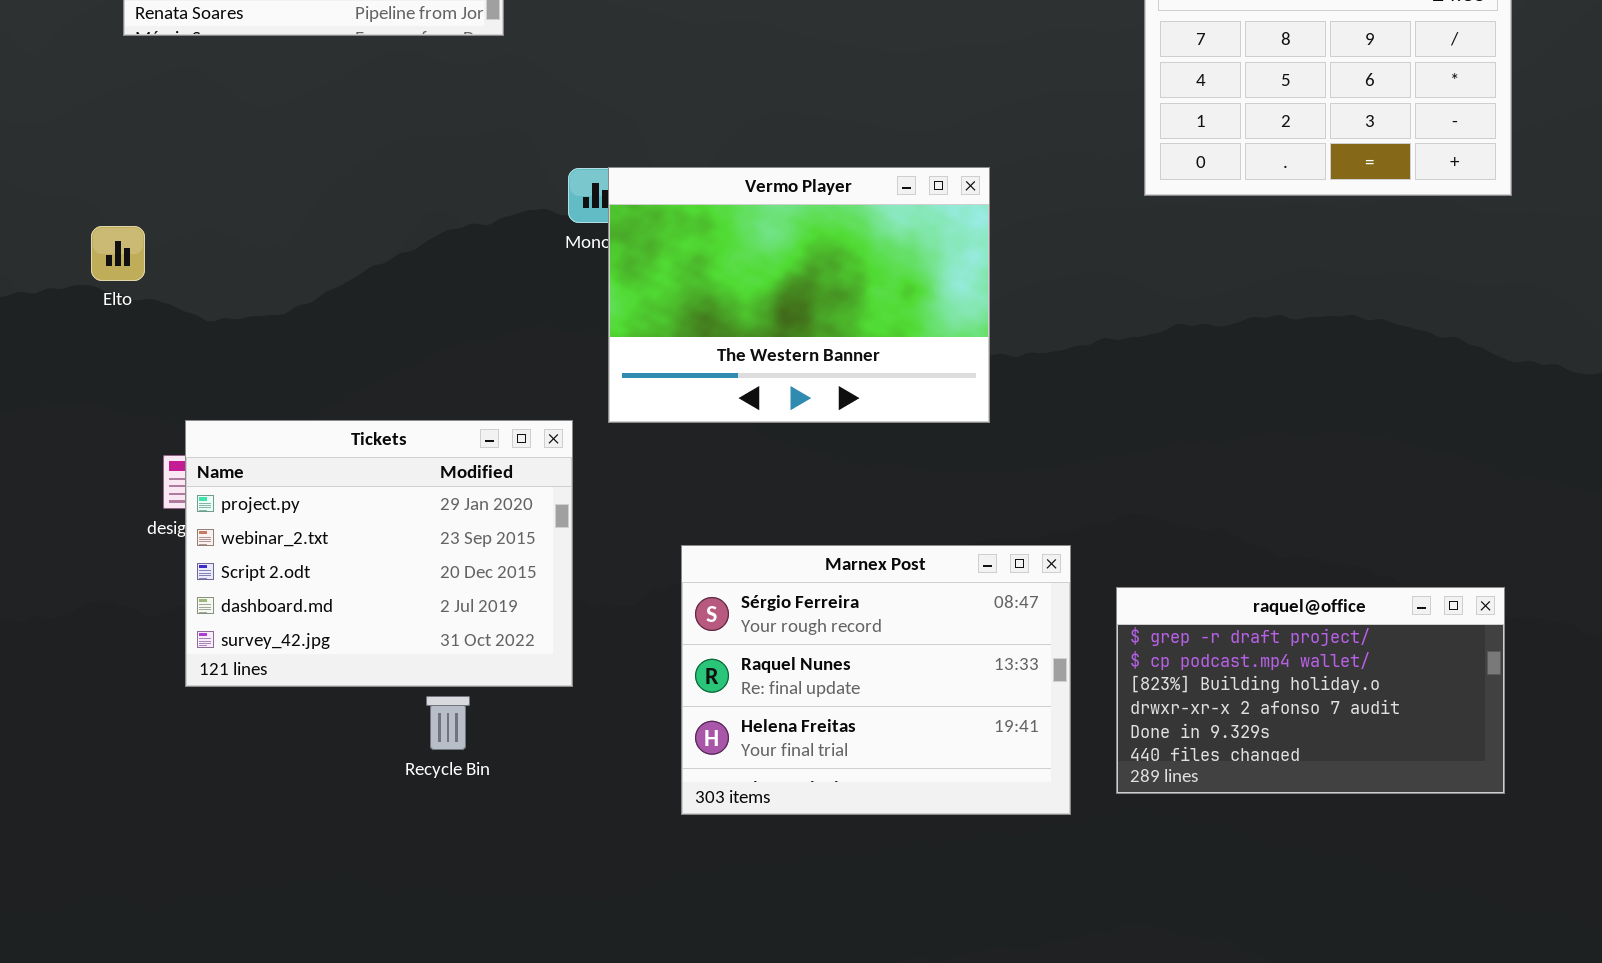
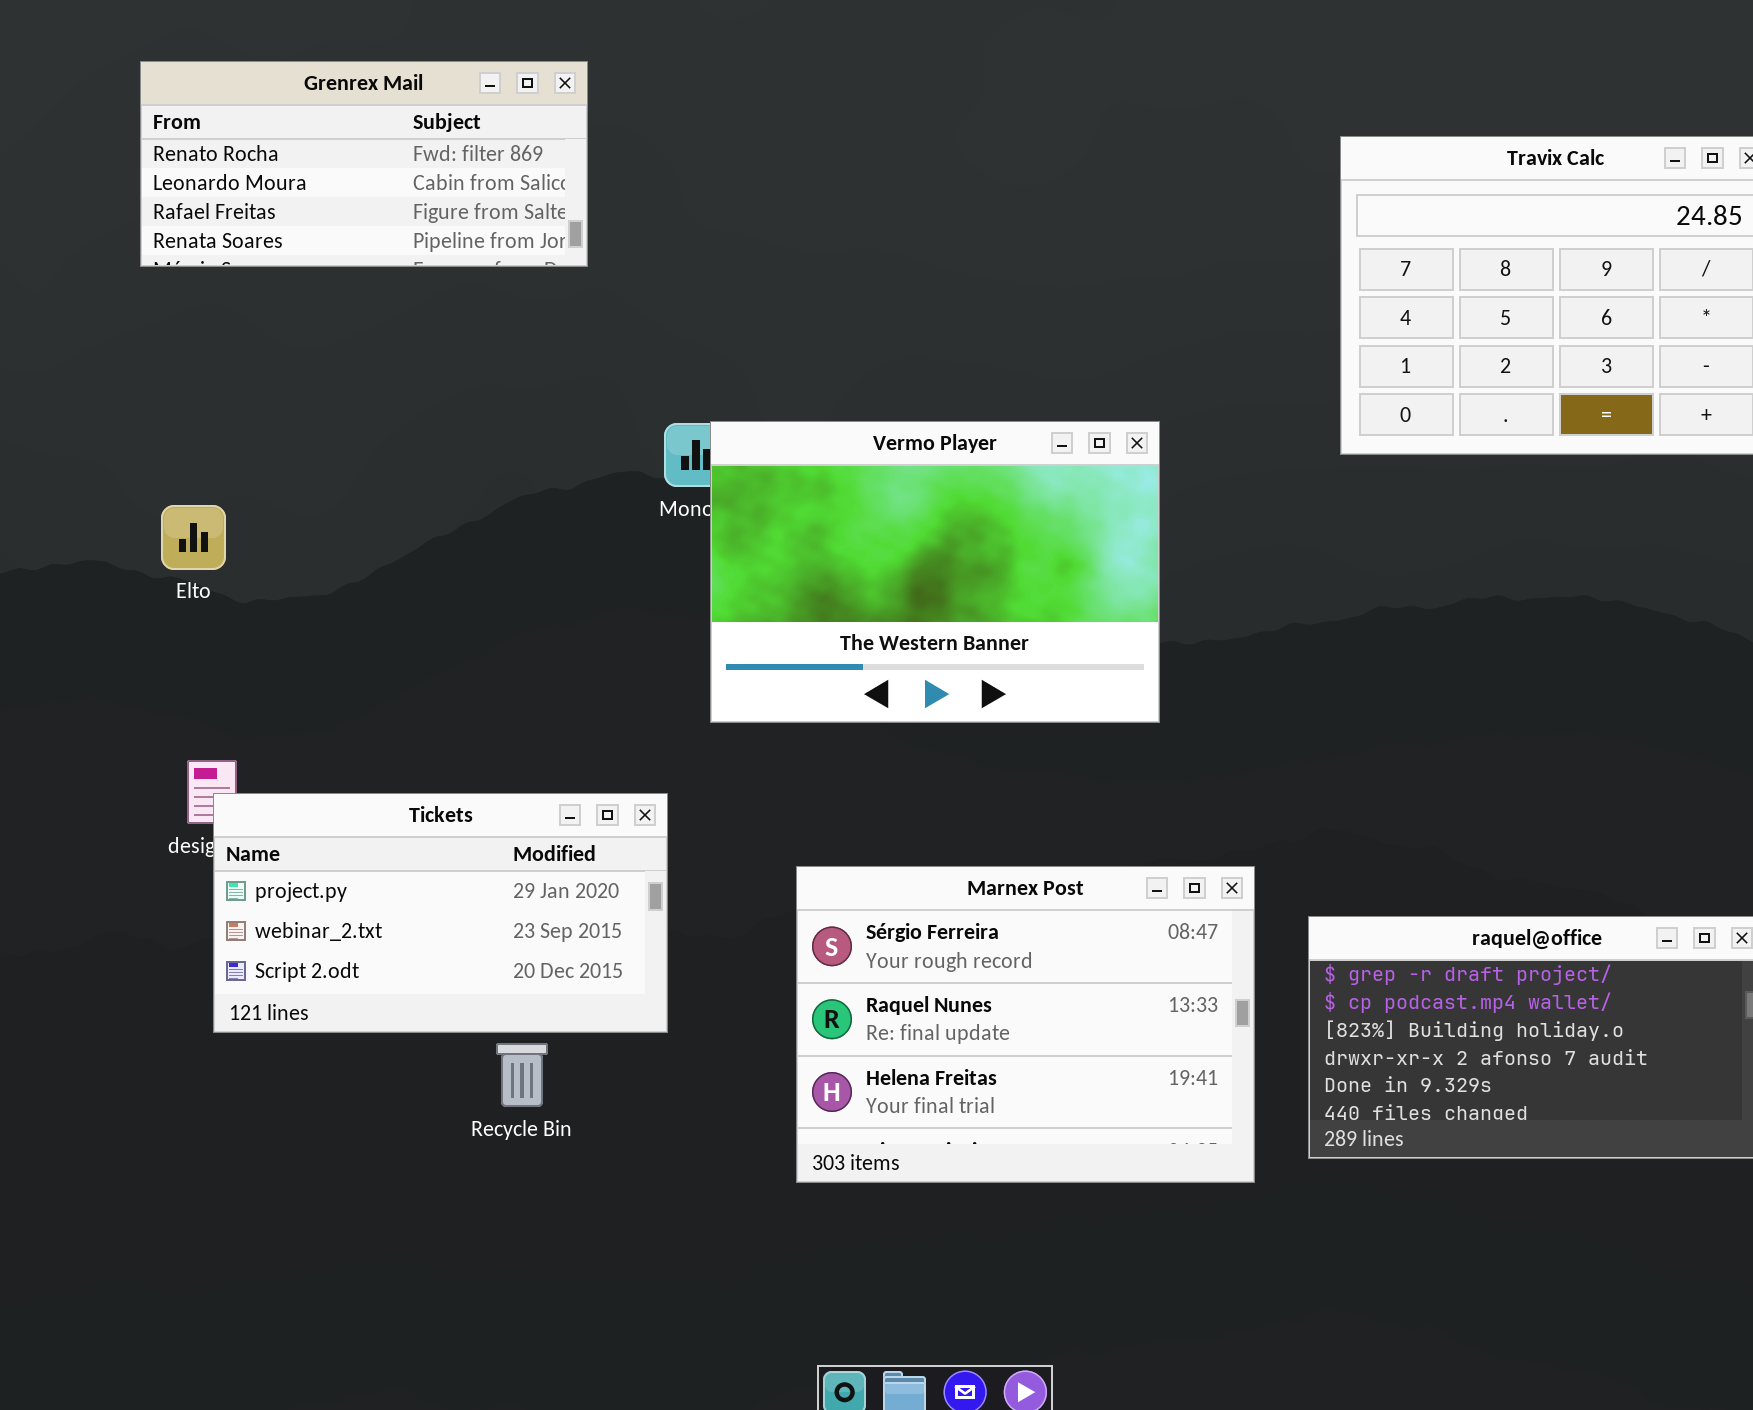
Elto: [91,226,145,281] -> [161,505,226,570], moved
Tickets: [185,420,573,687] -> [213,793,668,1033], resized

